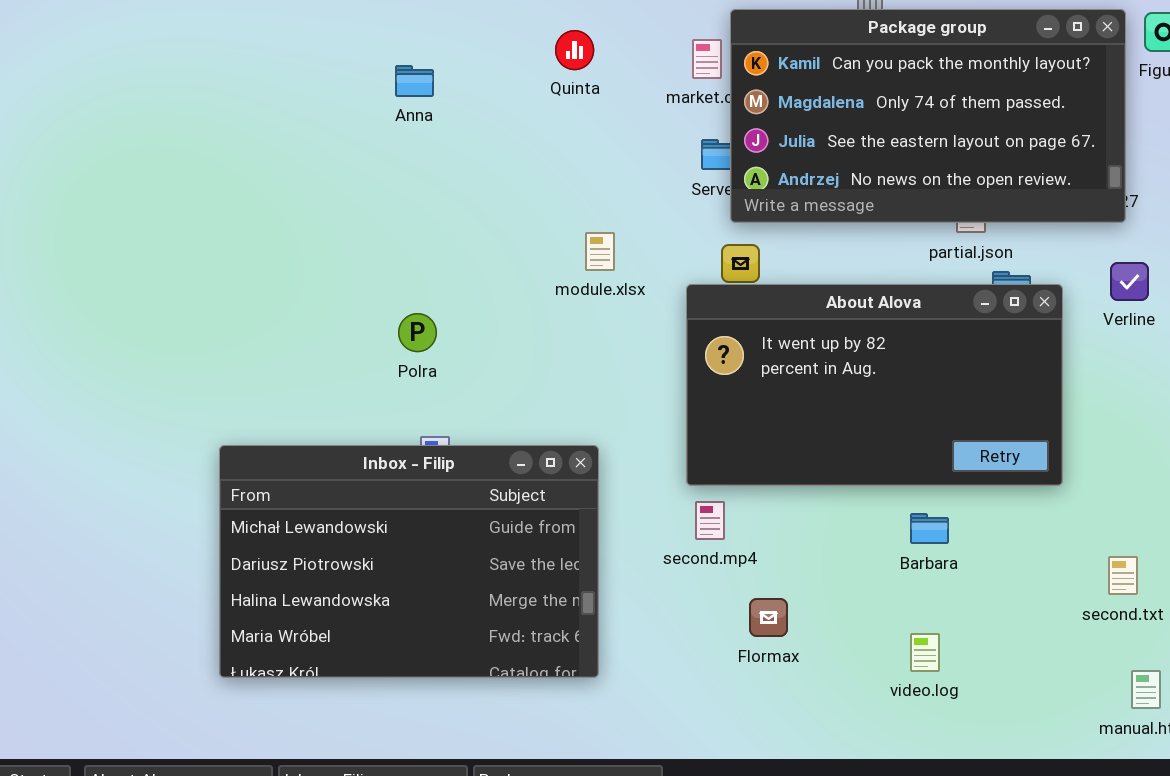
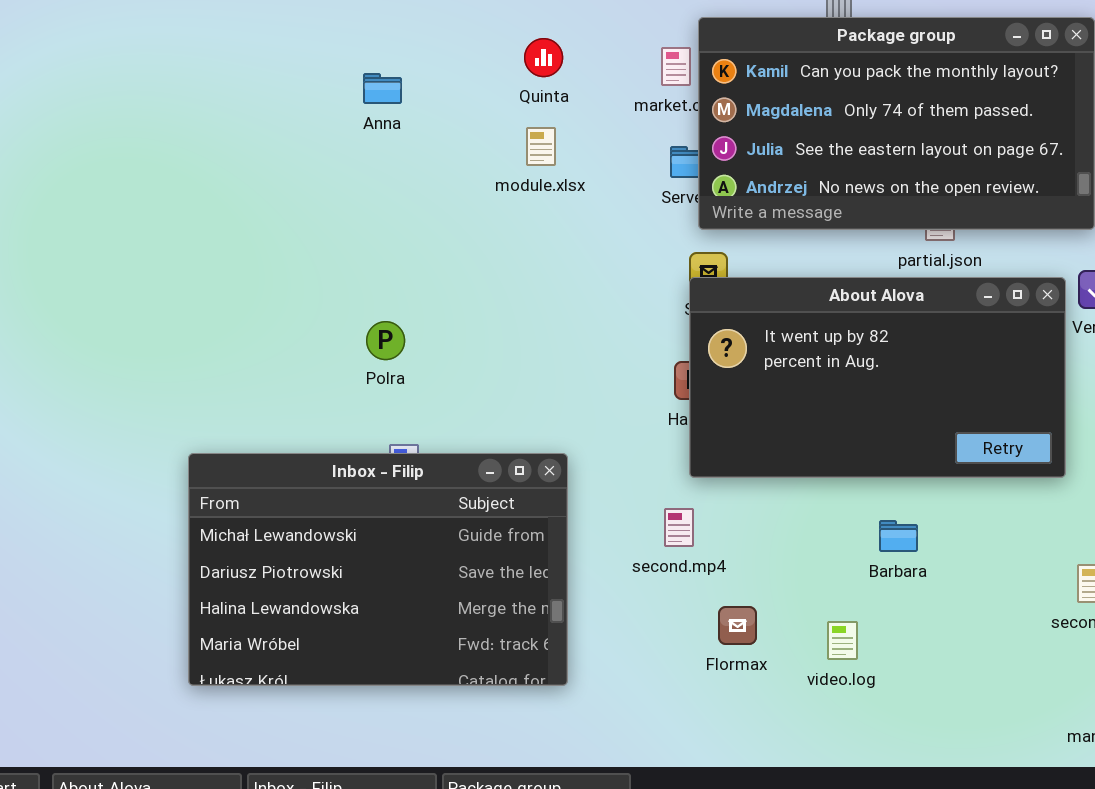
module.xlsx: [585,232,615,271] -> [526,127,556,166], moved
About Alova: [686,284,1063,486] -> [689,277,1066,478], moved
video.log: [910,633,940,672] -> [827,621,858,660], moved

